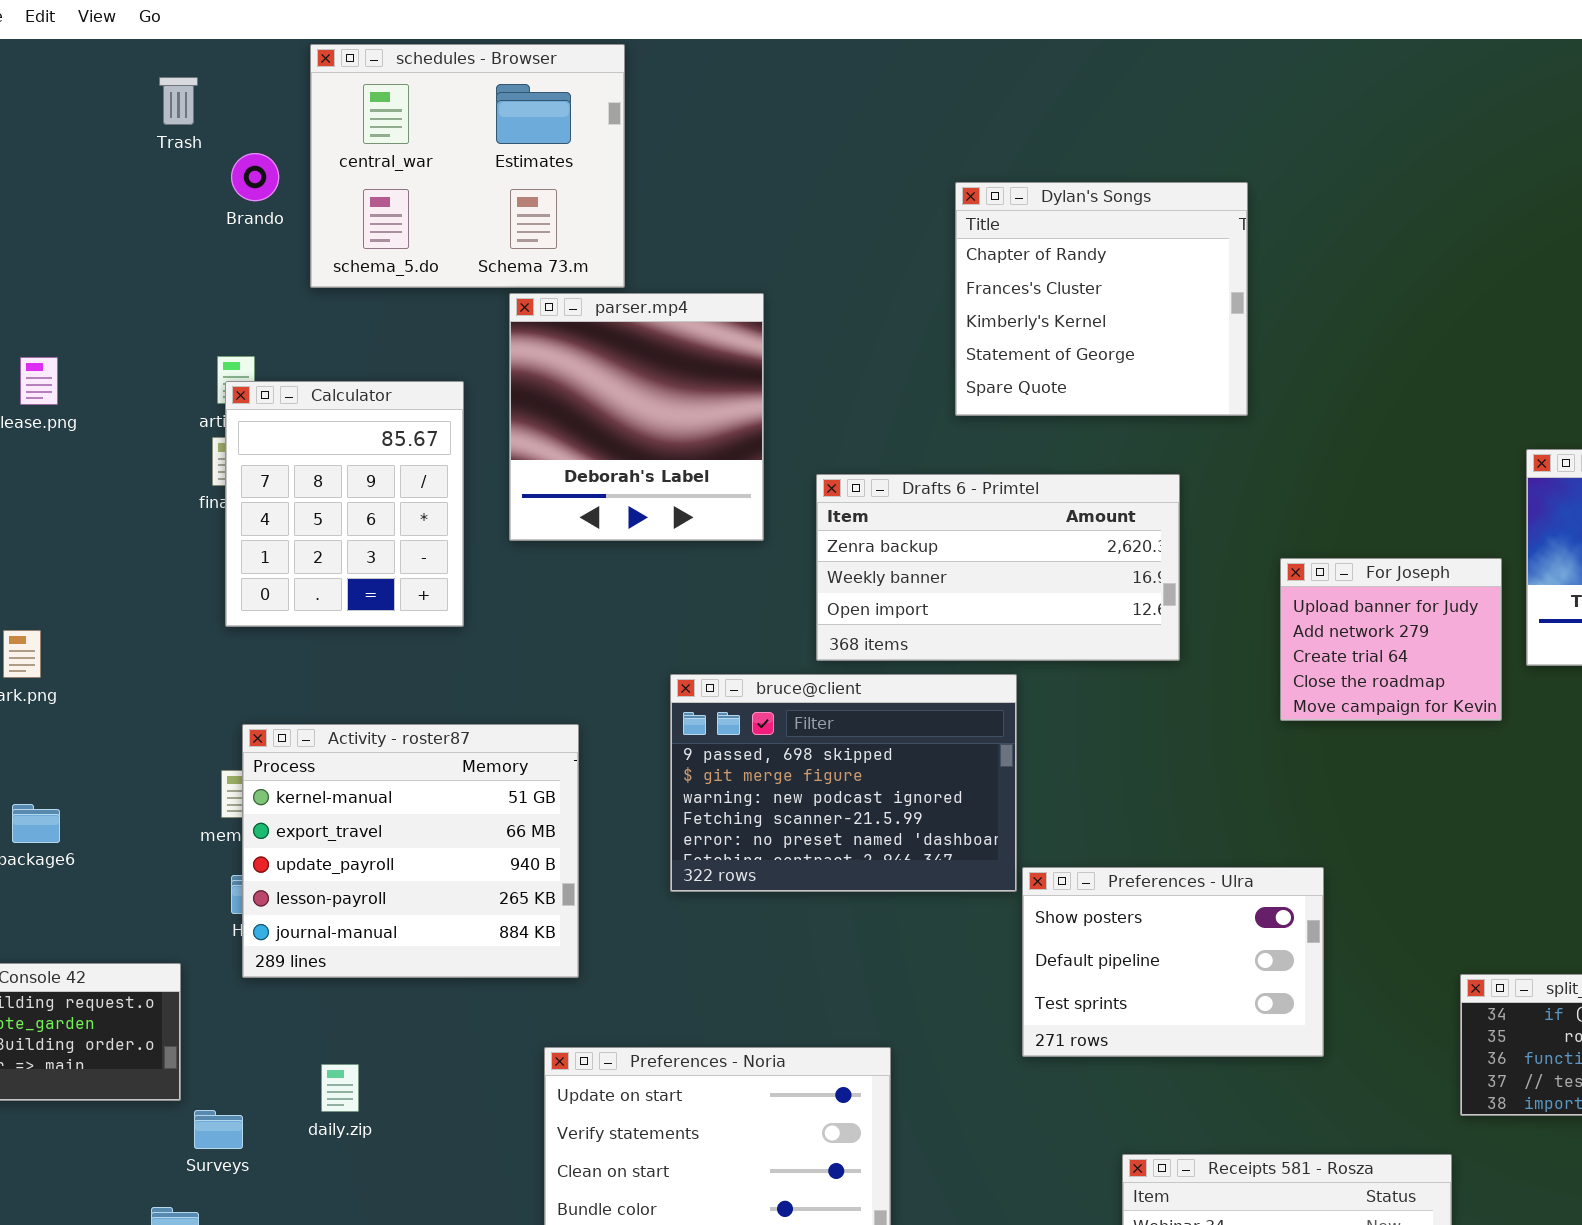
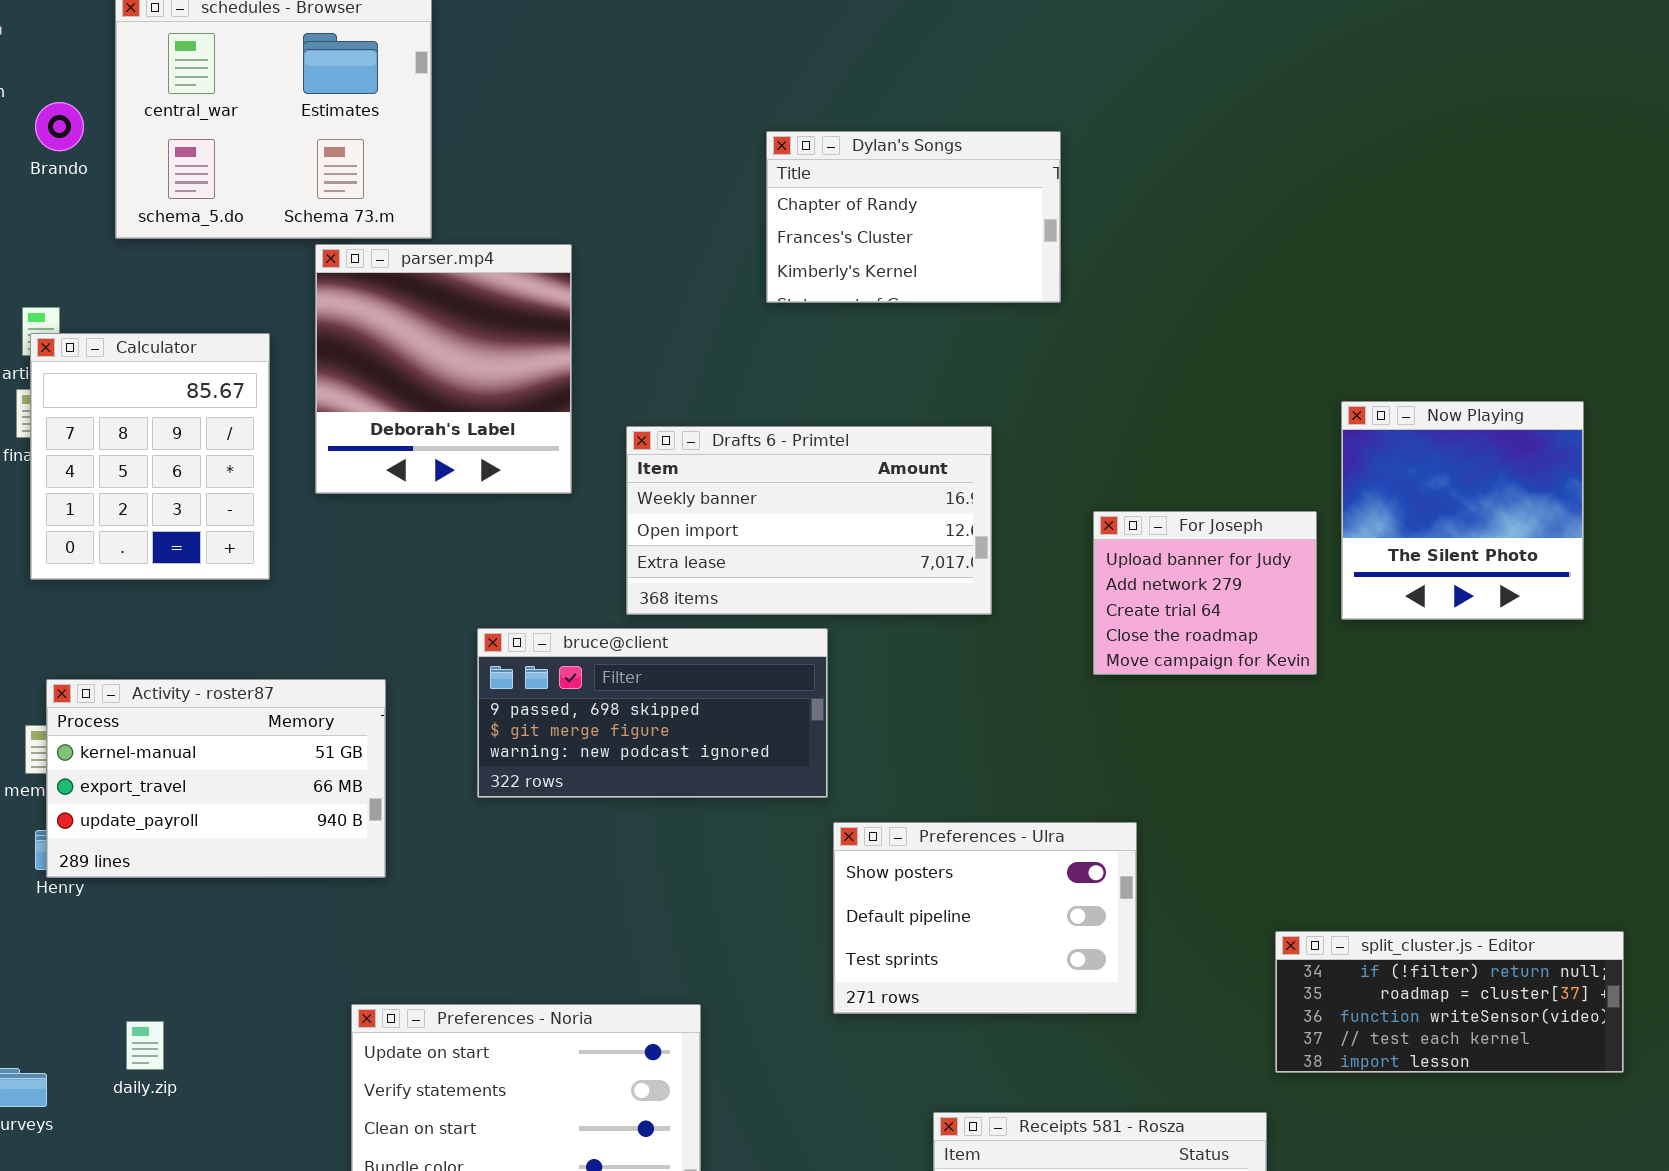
Dylan's Songs: [955,182,1248,416] -> [766,131,1061,303], resized
Drafts 6 - Primtel: [816,474,1180,661] -> [626,426,992,615], scrolled down 1 row
bruce@client: [670,674,1017,892] -> [477,628,828,798], resized
Activity - roster87: [242,724,579,978] -> [46,679,386,878], resized

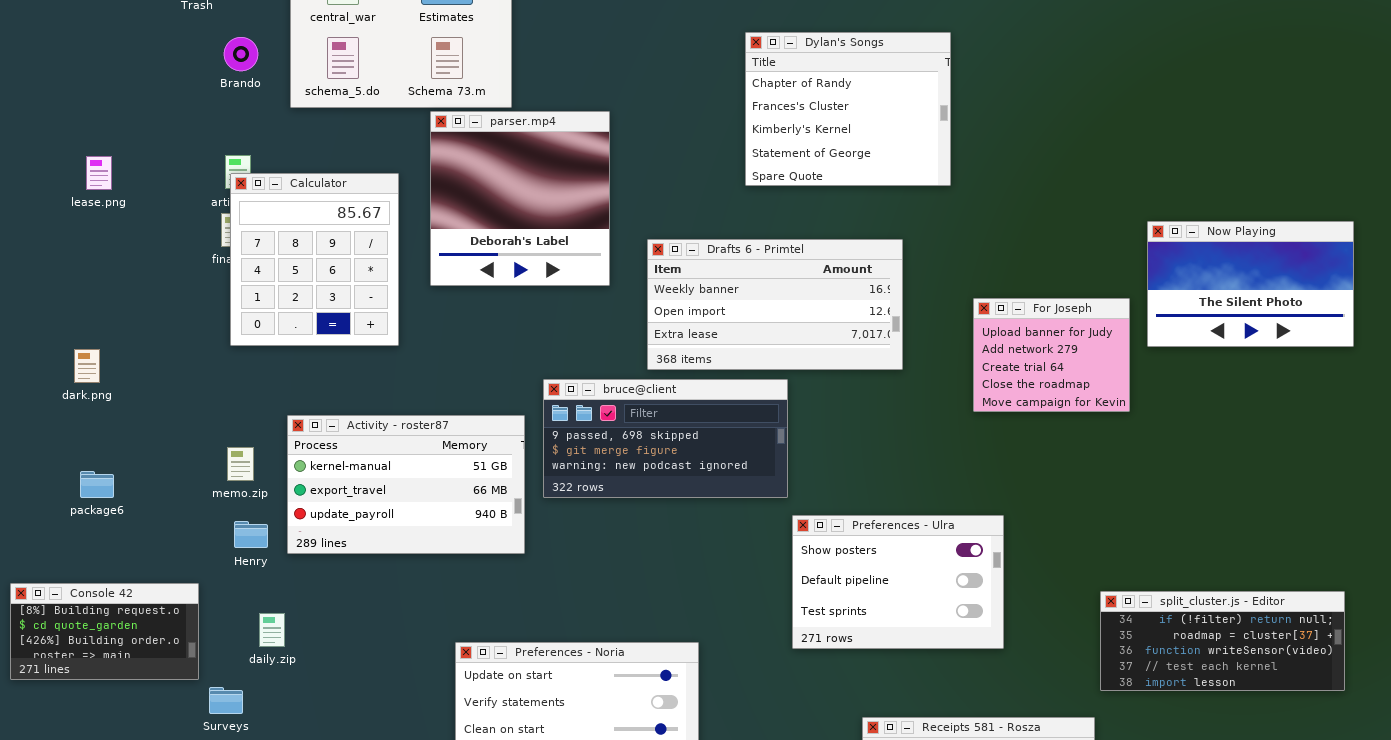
Brando: [35,102,84,151] -> [224,37,258,71], moved
Dylan's Songs: [766,131,1061,303] -> [745,32,951,186], resized
Now Playing: [1341,401,1584,620] -> [1147,221,1354,347], resized
Activity - roster87: [46,679,386,878] -> [287,415,525,554], moved
daily.zip: [126,1021,164,1070] -> [259,613,285,647], moved

